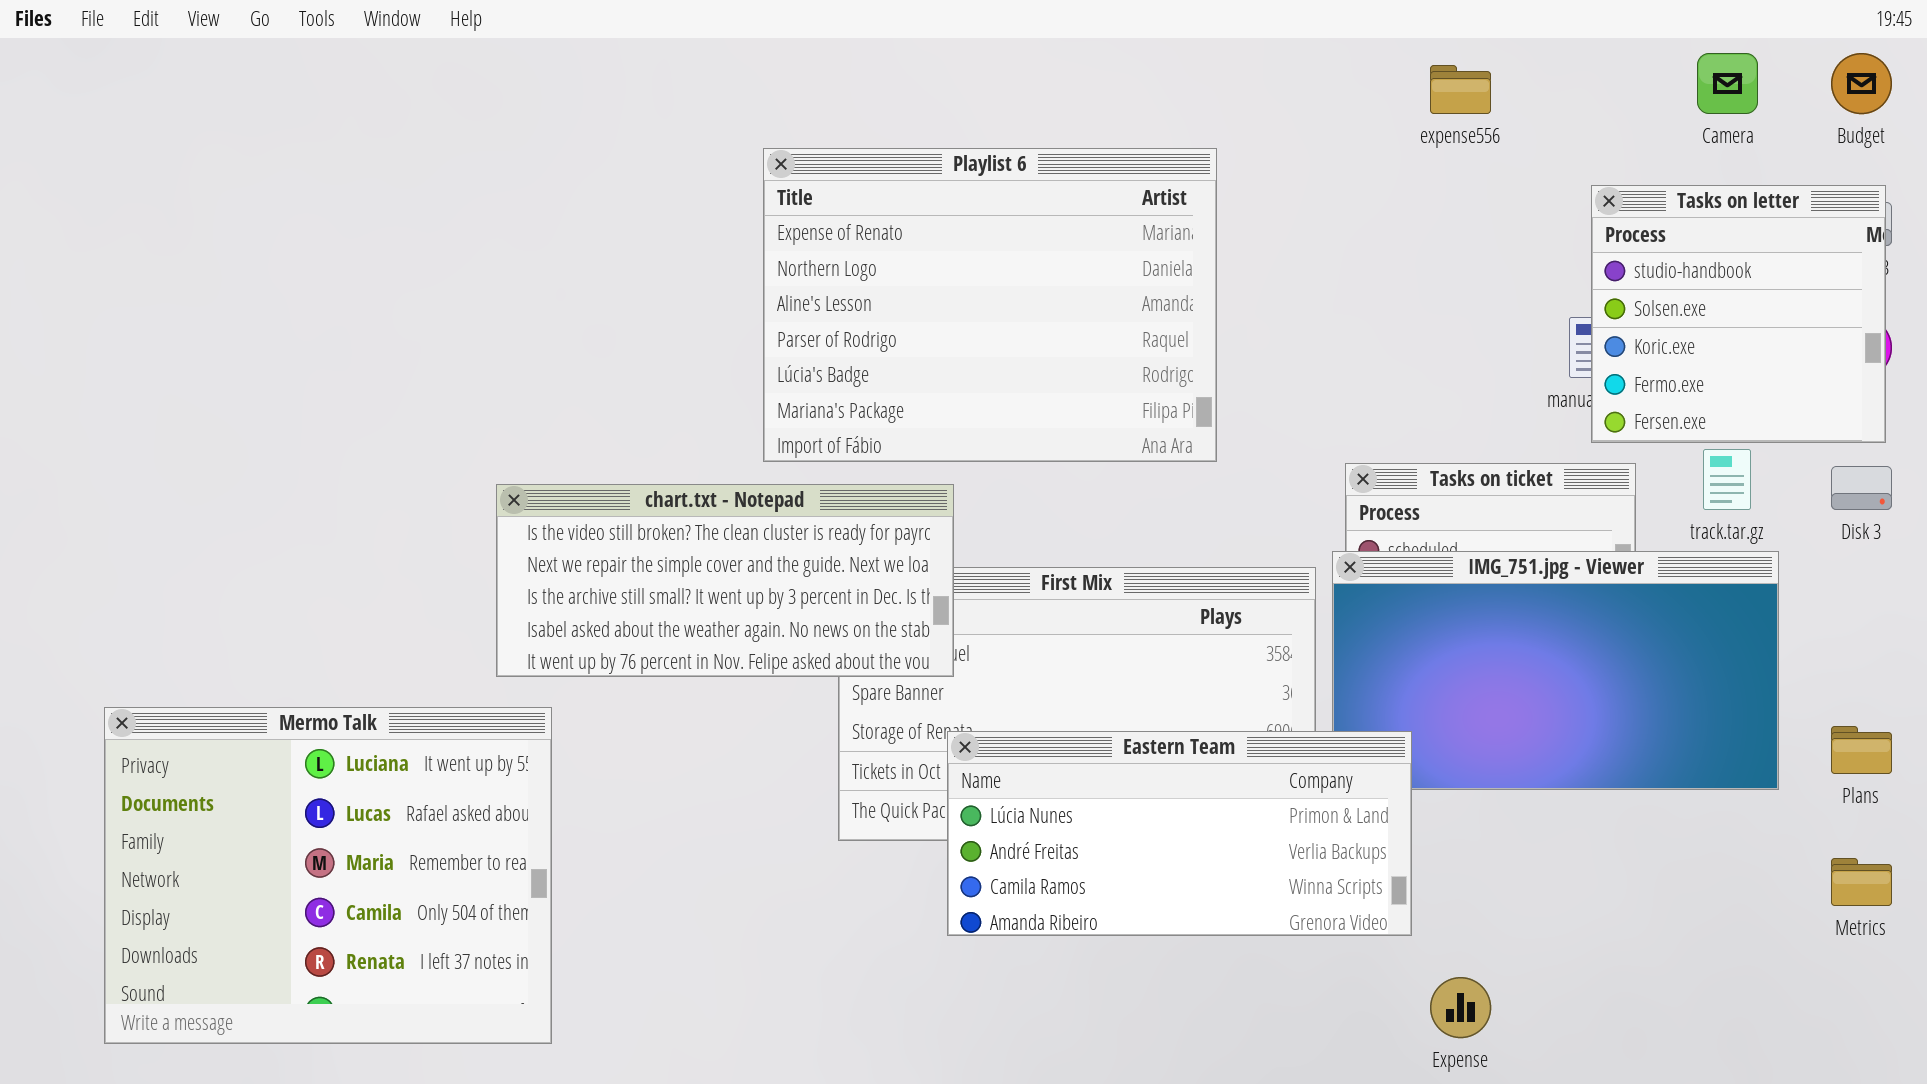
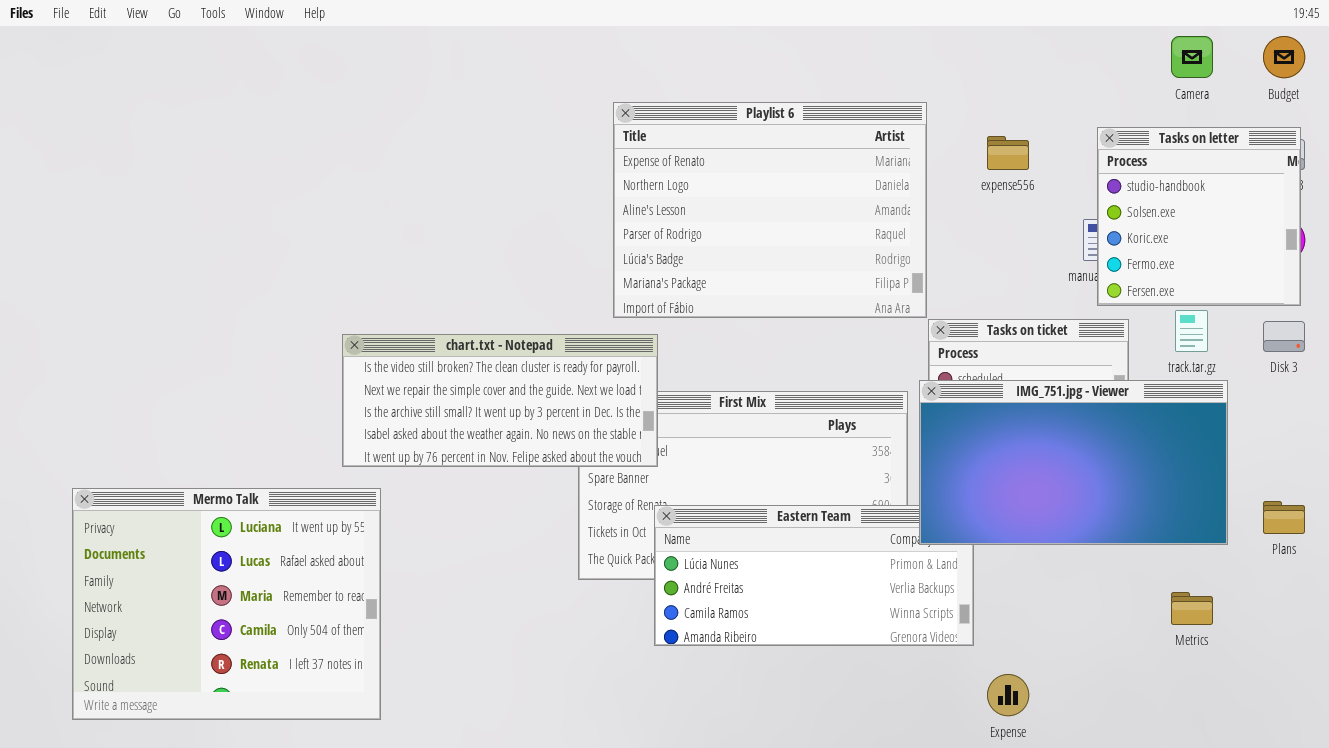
expense556: [1430,65,1491,114] -> [987,136,1029,170], moved
Playlist 6: [763,148,1217,462] -> [613,102,927,318], moved
IMG_751.jpg - Viewer: [1332,551,1779,790] -> [919,380,1228,545], raised
Metrics: [1831,858,1892,906] -> [1171,592,1213,625], moved

